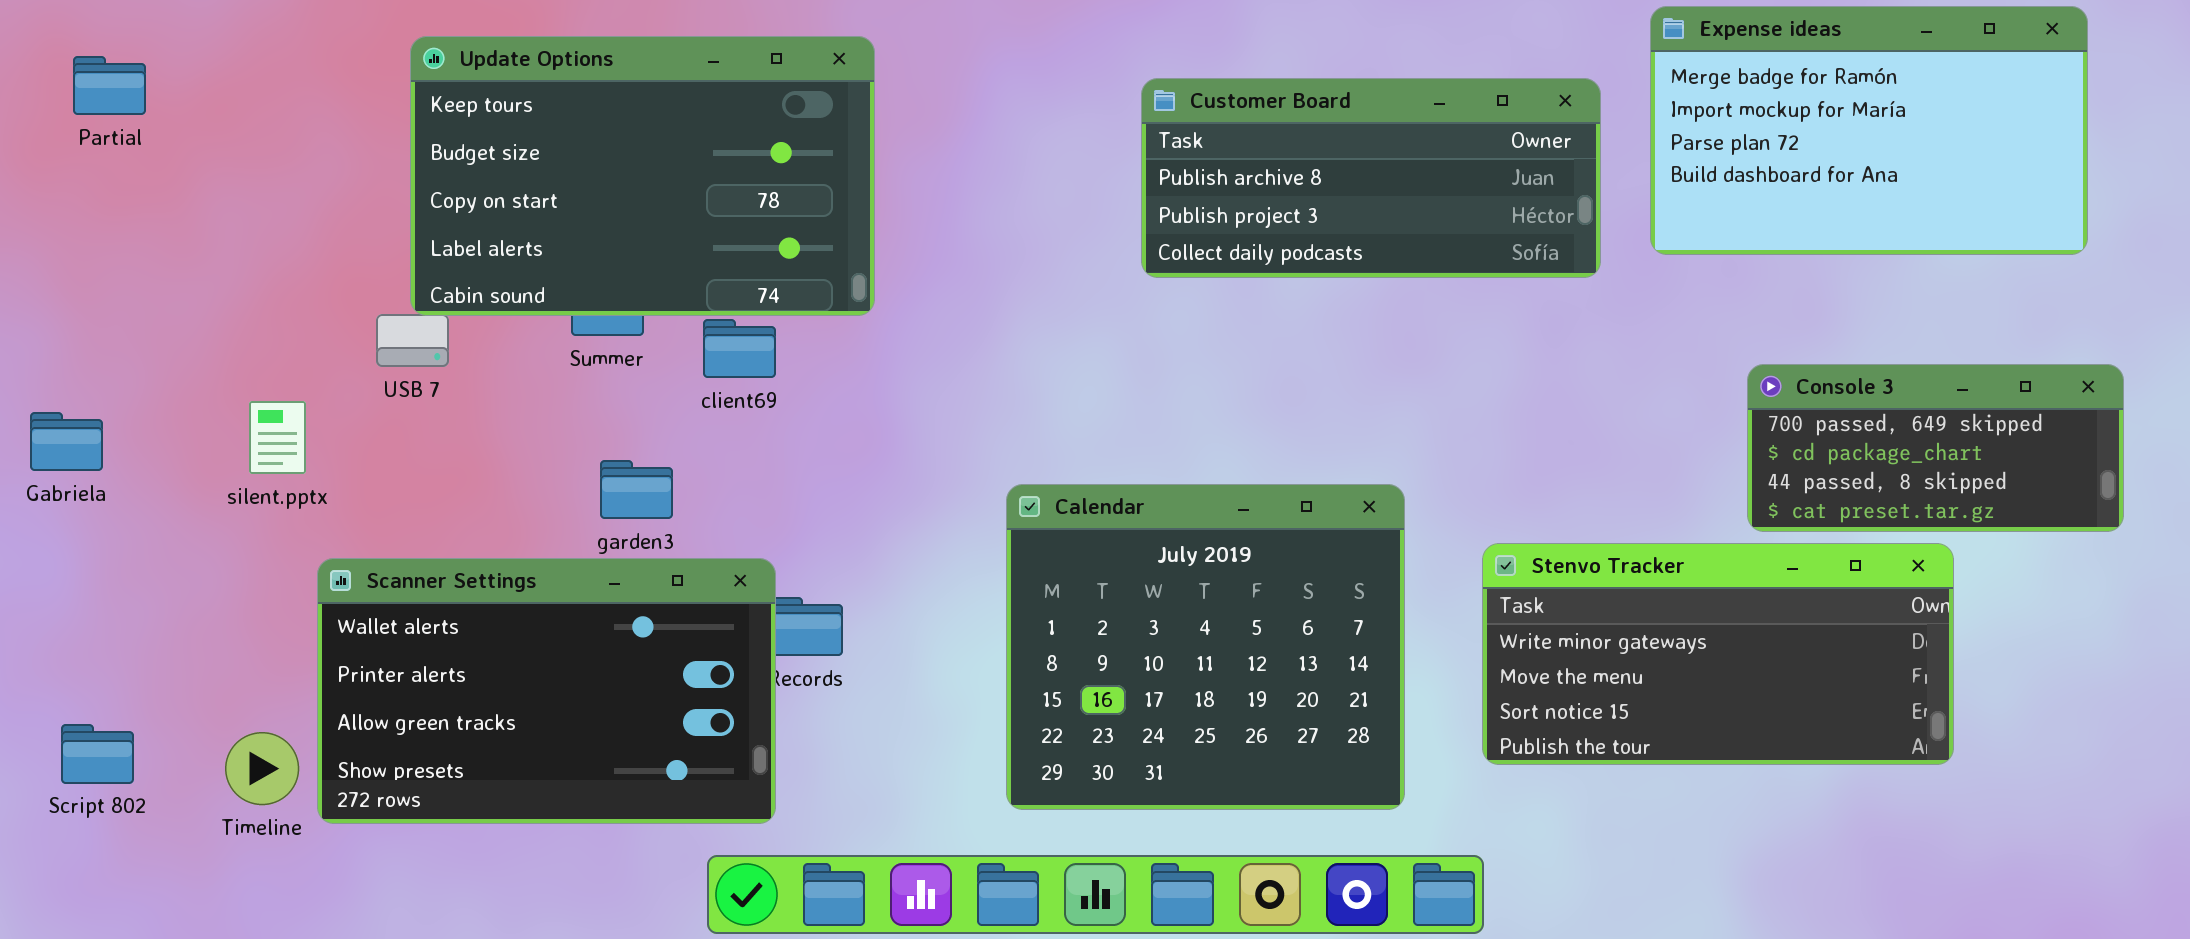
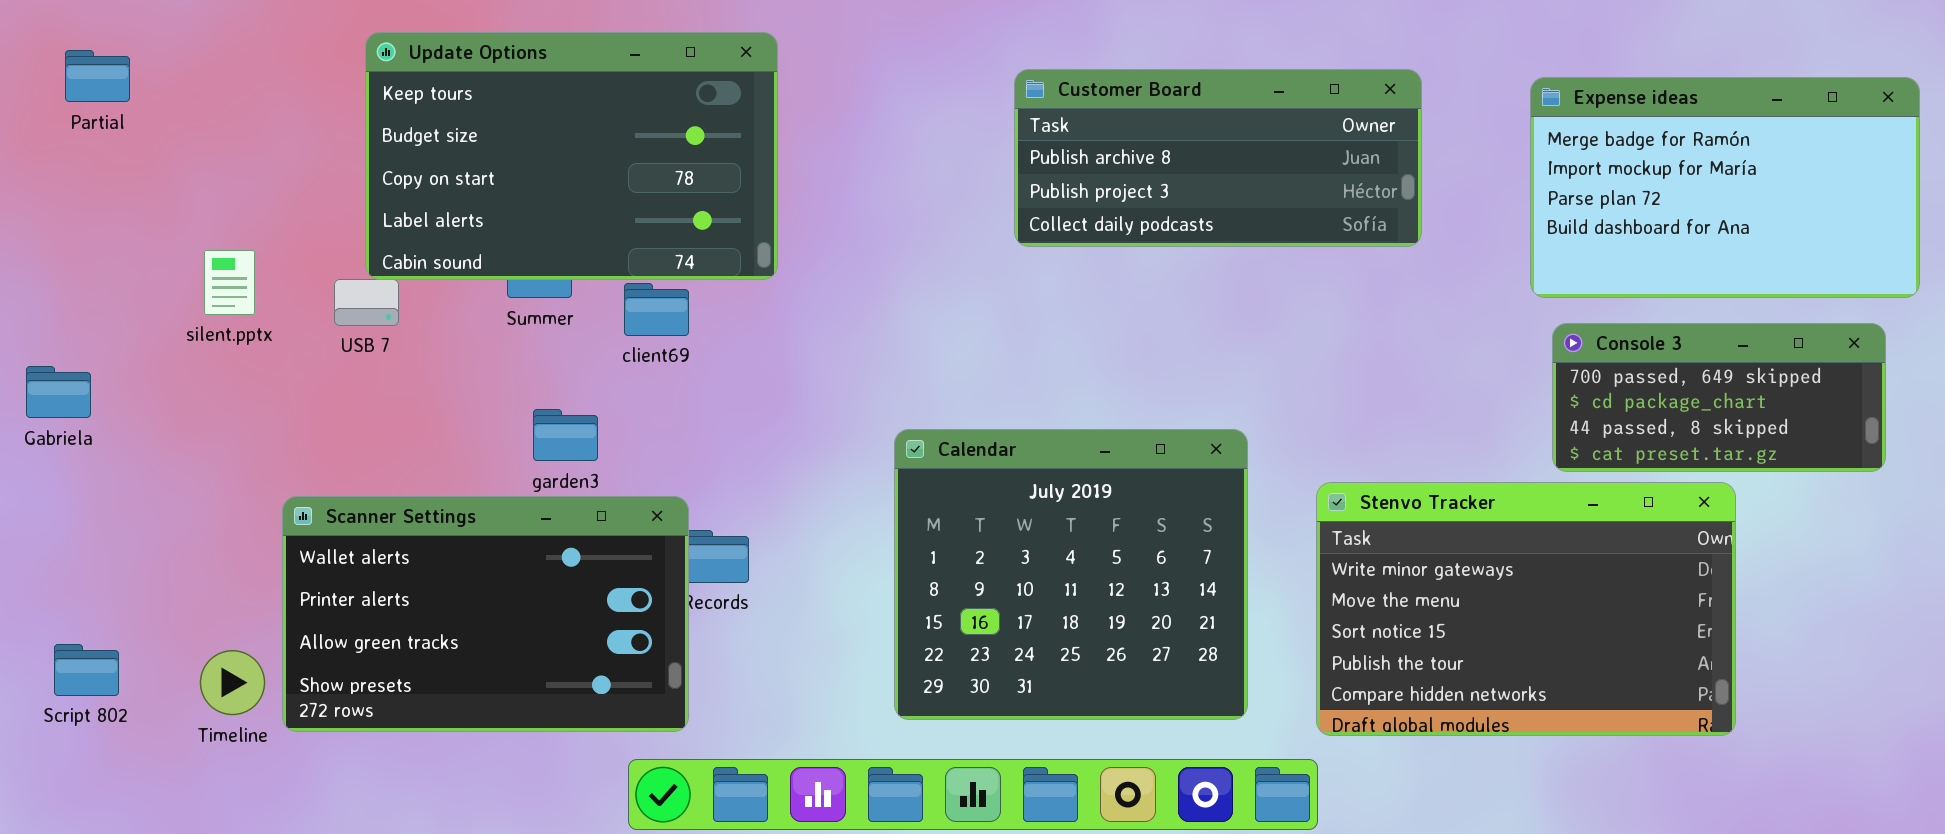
Expense ideas: [1650,6,2088,255] -> [1530,77,1920,298], moved
silent.pptx: [249,401,306,474] -> [204,250,255,315], moved
Stenvo Tracker: [1482,543,1954,765] -> [1316,482,1736,736], resized

